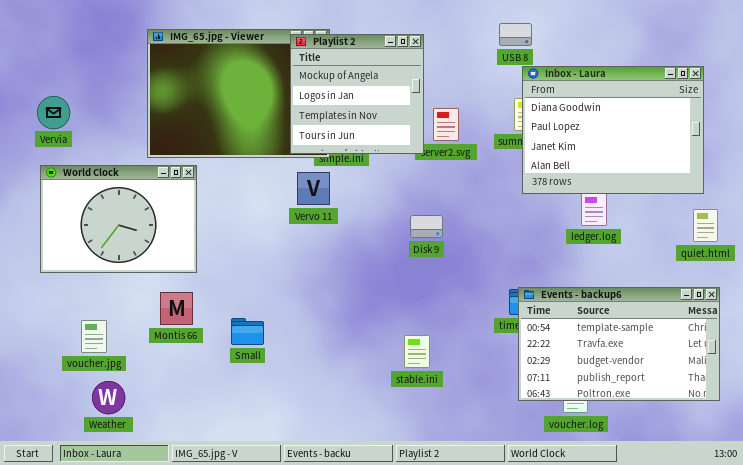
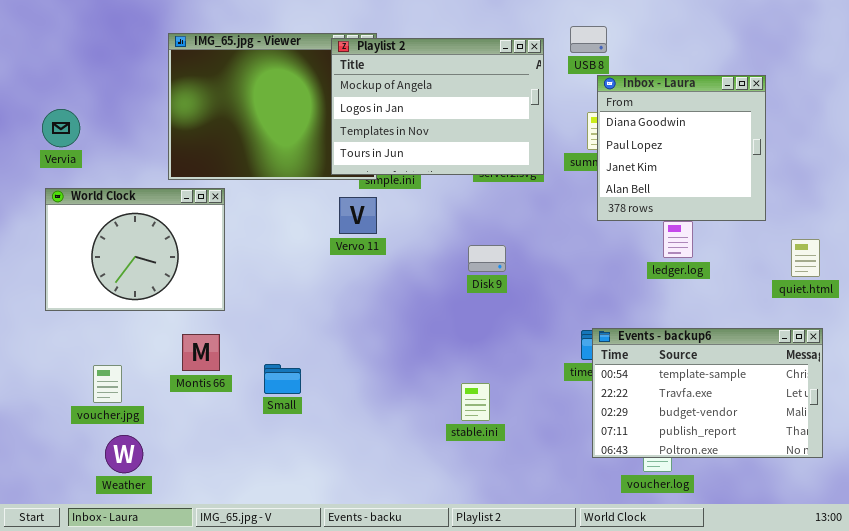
Playlist 2: [290,34,424,154] -> [331,38,544,175], resized
Inbox - Laura: [522,66,704,194] -> [597,75,766,221], resized

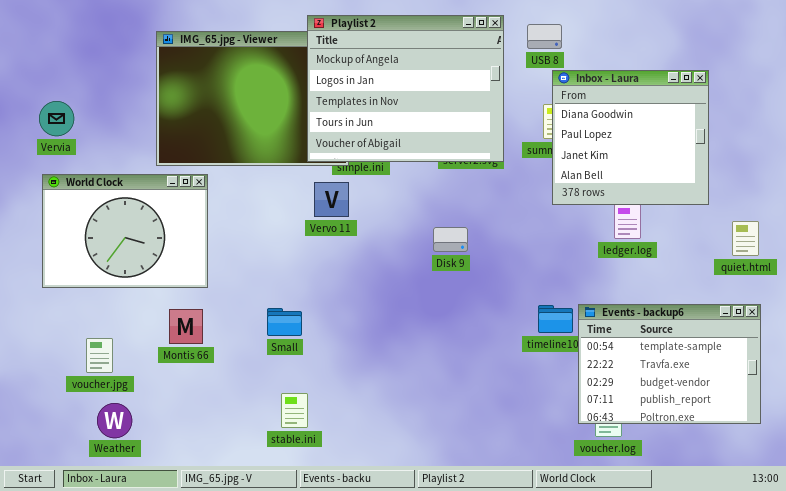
Playlist 2: [331,38,544,175] -> [307,15,504,162], resized
Events - backup6: [592,328,823,458] -> [578,304,761,424], resized
Small: [264,364,301,394] -> [267,308,302,336], moved
stable.ini: [461,383,490,421] -> [281,393,308,428], moved

